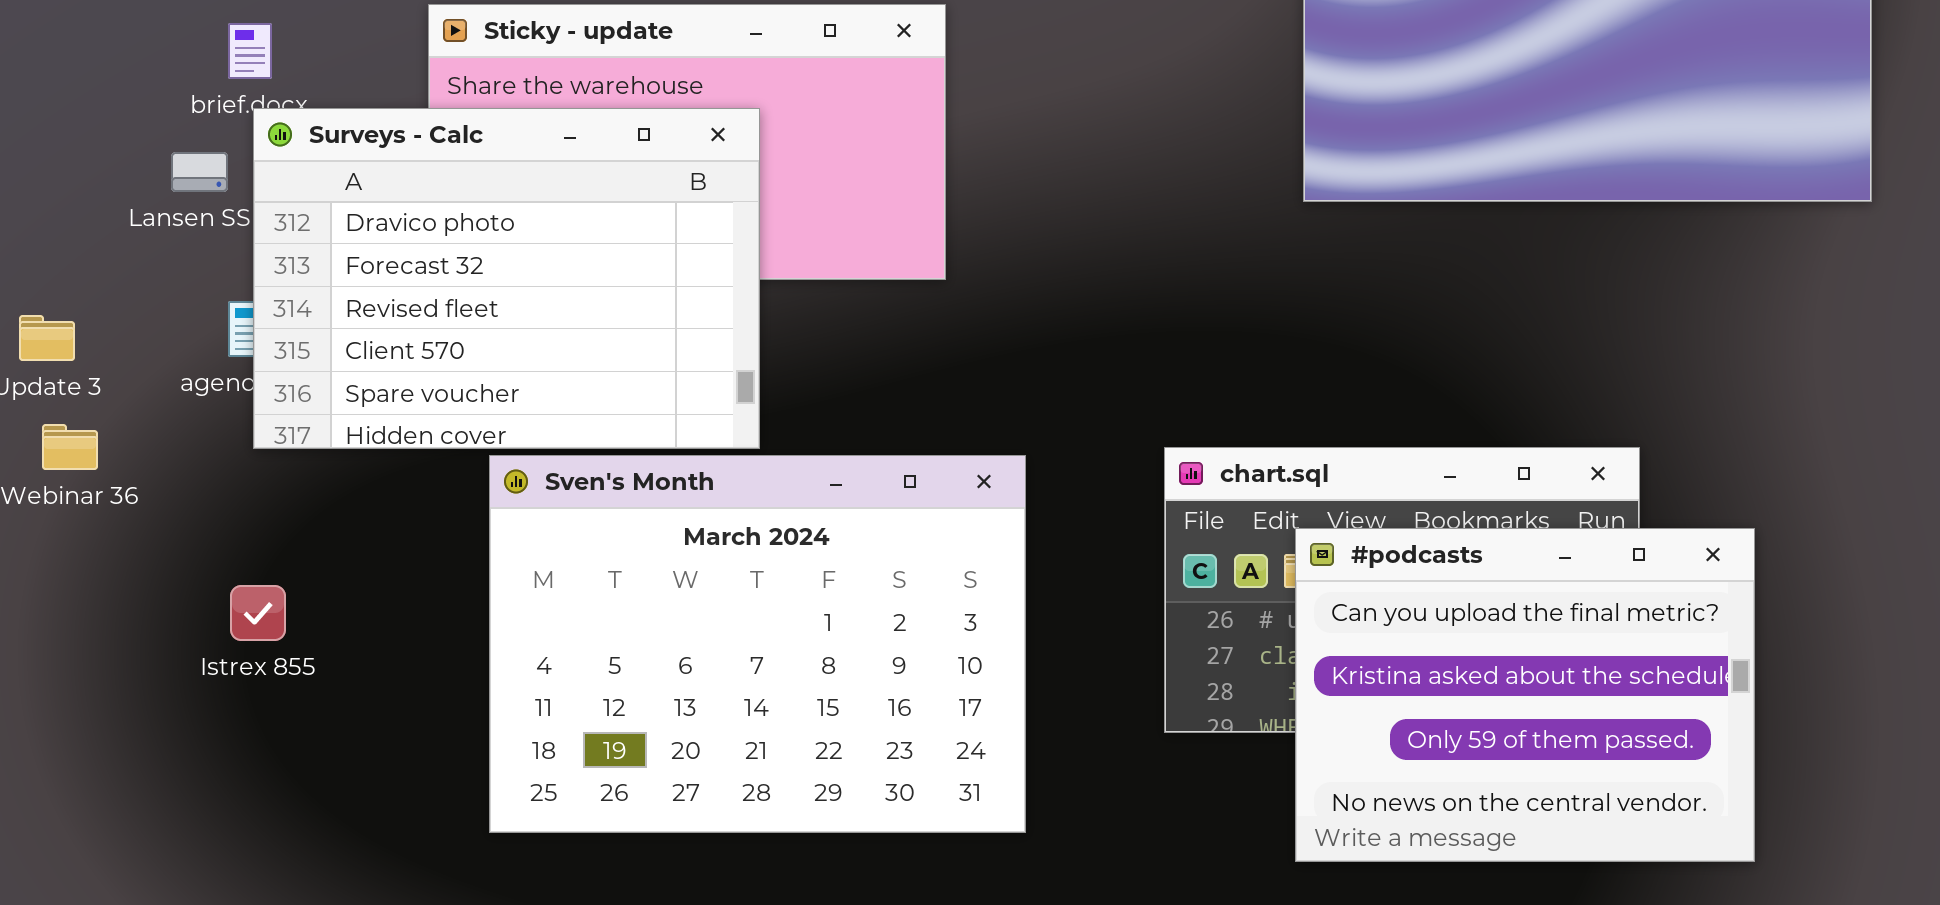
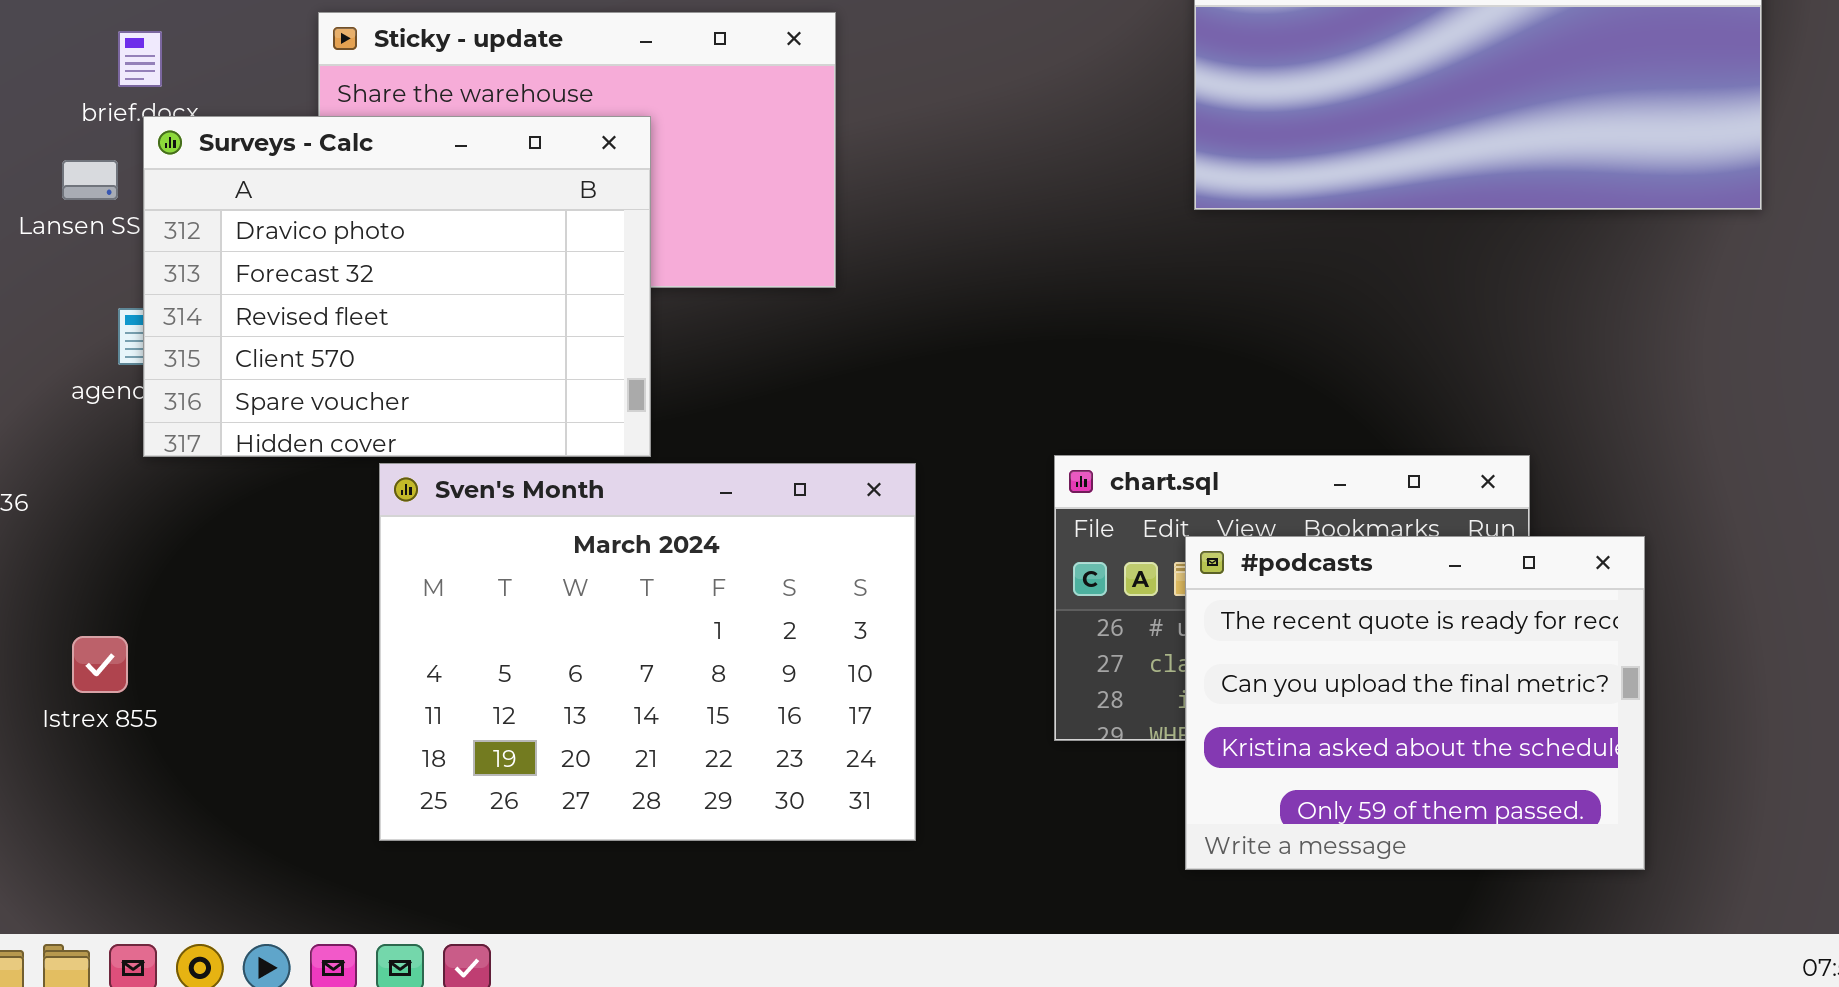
#podcasts: [1295,528,1755,862] -> [1185,536,1645,870], scrolled up 1 row
Istrex 855: [230,585,286,641] -> [72,636,128,693], moved

